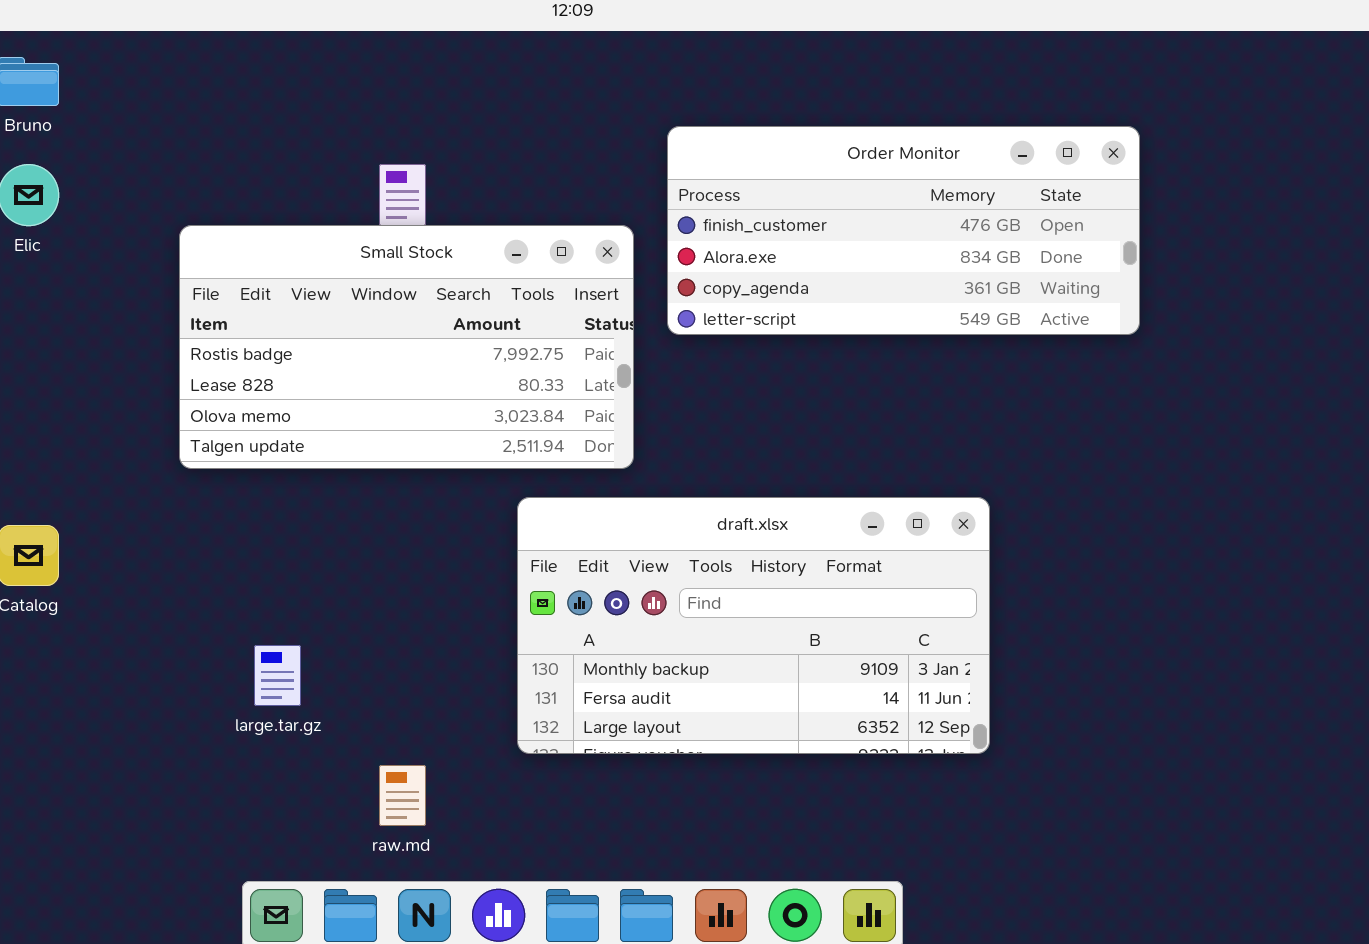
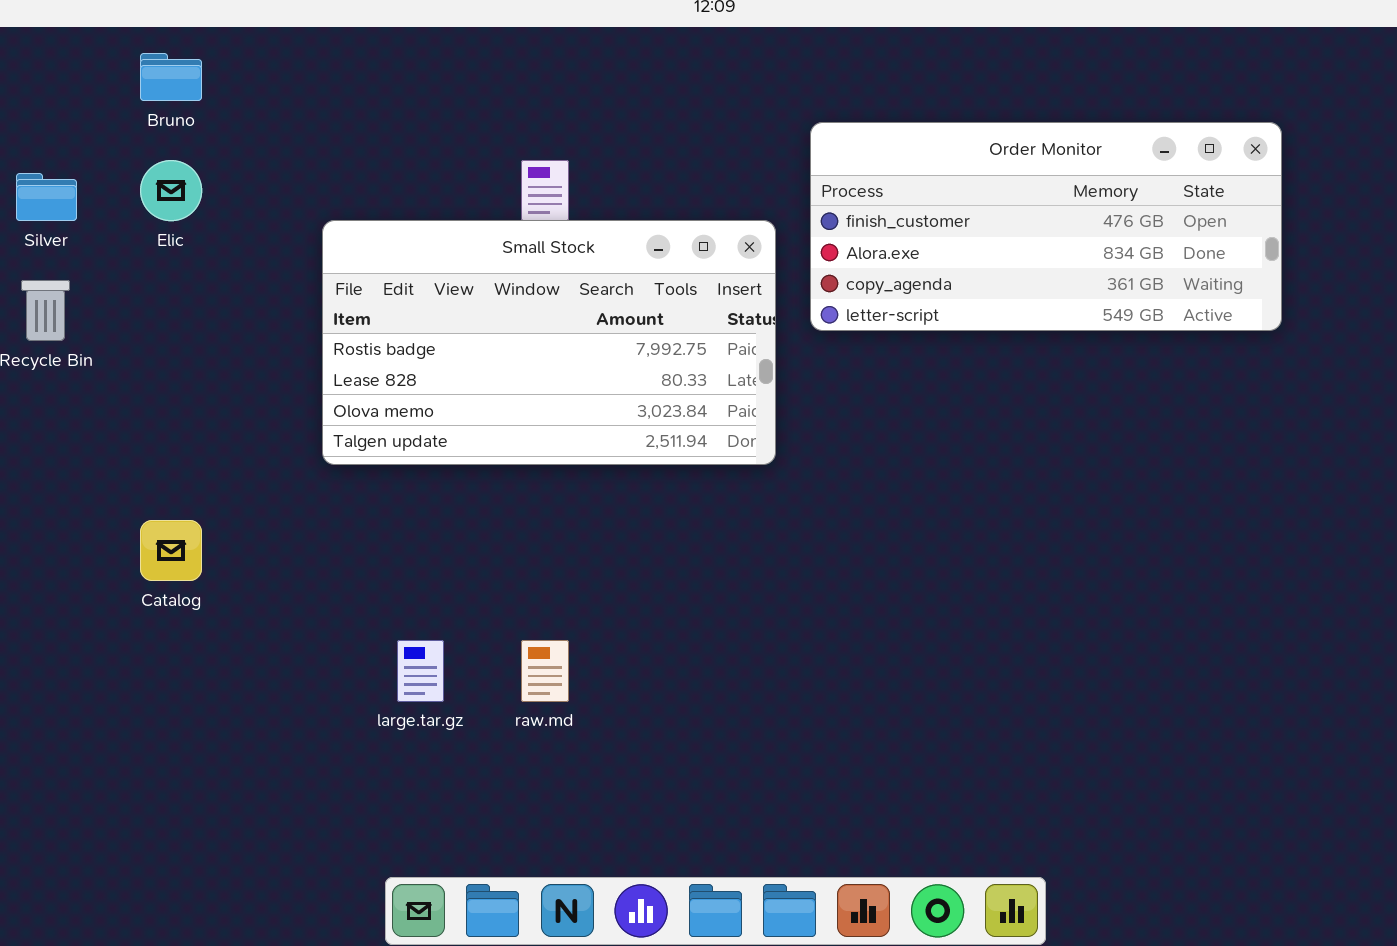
draft.xlsx: [517,497,990,754] -> none, closed
raw.md: [379,765,426,826] -> [521,640,569,702], moved

